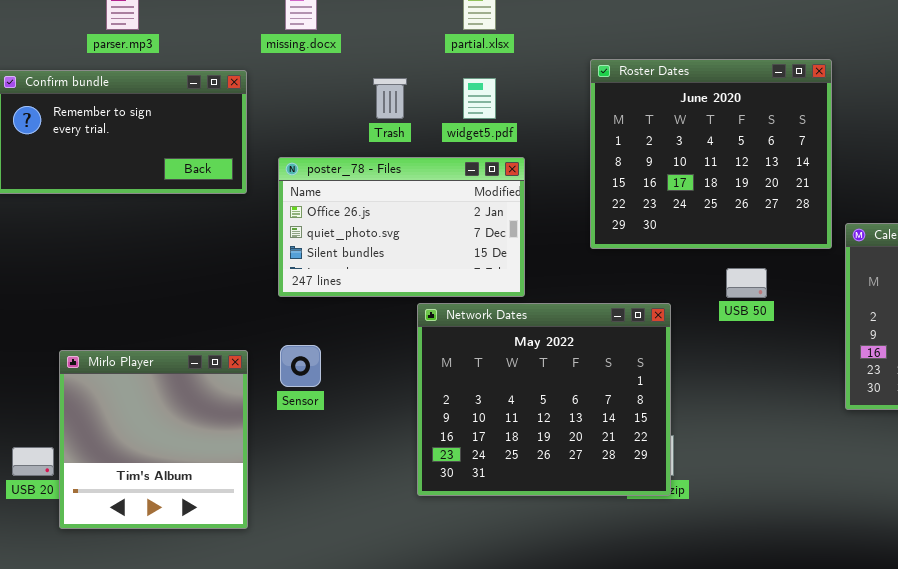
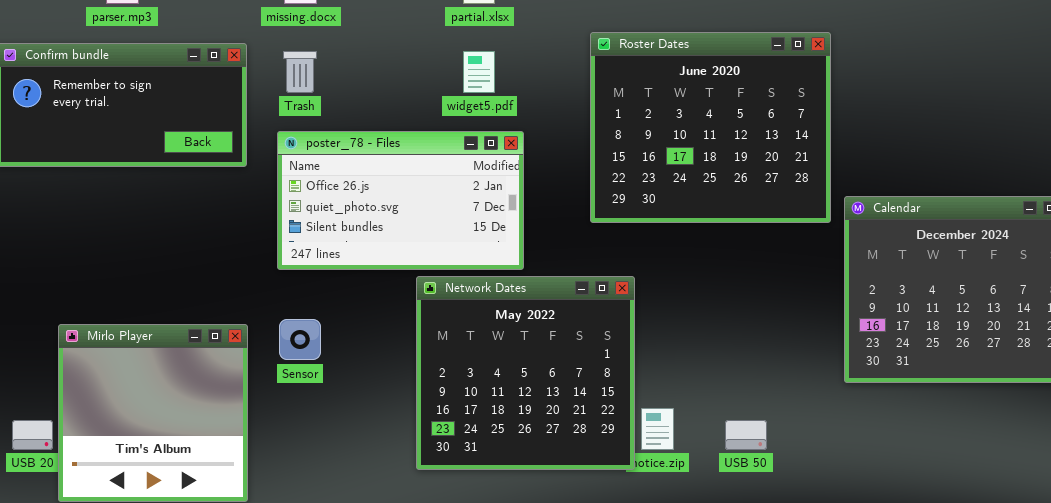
Trash: [373,78,407,119] -> [283,51,317,93], moved
USB 50: [726,268,767,298] -> [725,420,767,450], moved
Network Dates: [417,303,671,496] -> [416,276,635,470], resized

